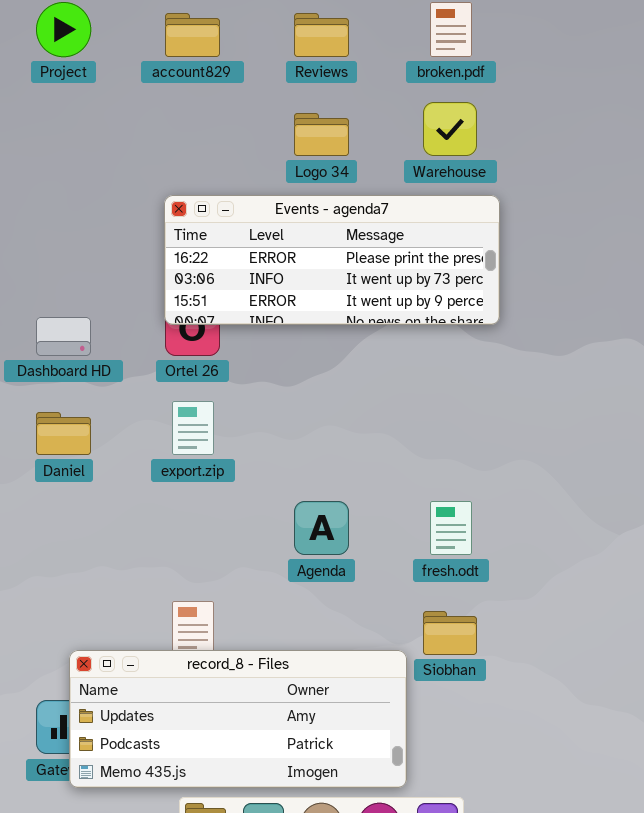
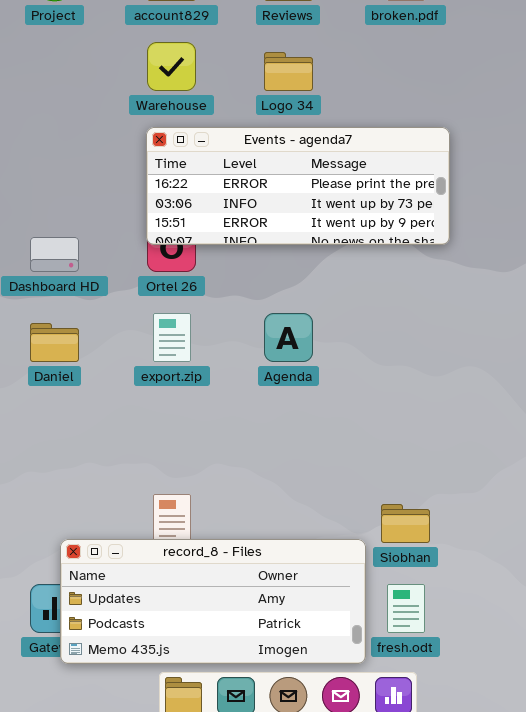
Warehouse: [423,102,477,156] -> [147,42,196,91], moved
Agenda: [294,501,349,555] -> [264,313,313,362], moved
fresh.odt: [430,501,472,555] -> [387,584,425,633], moved

